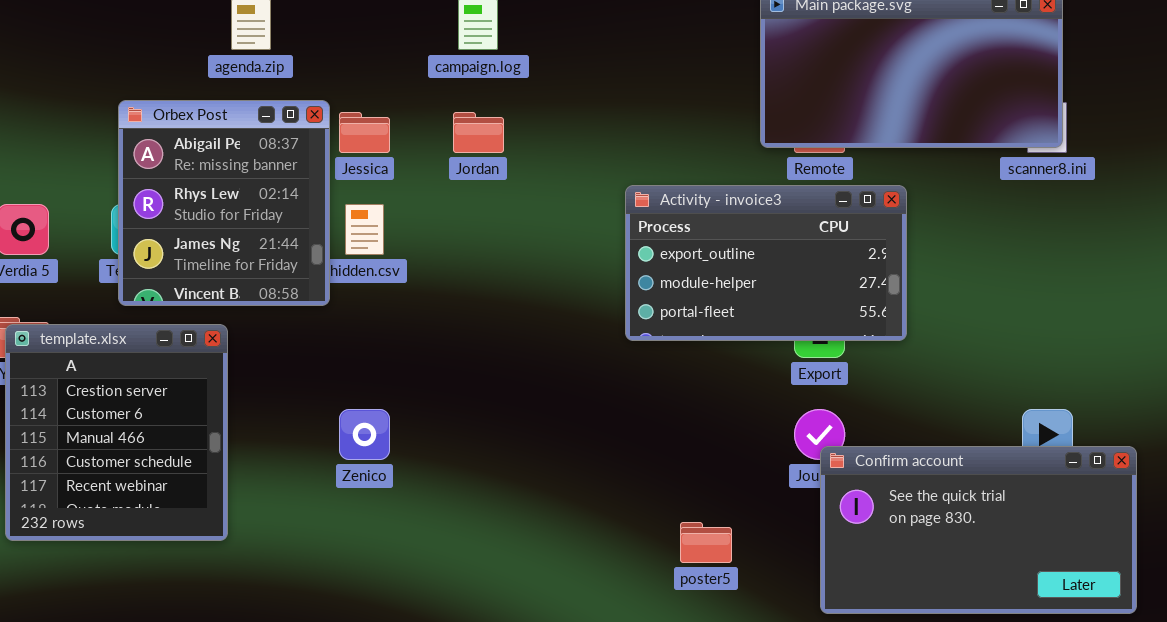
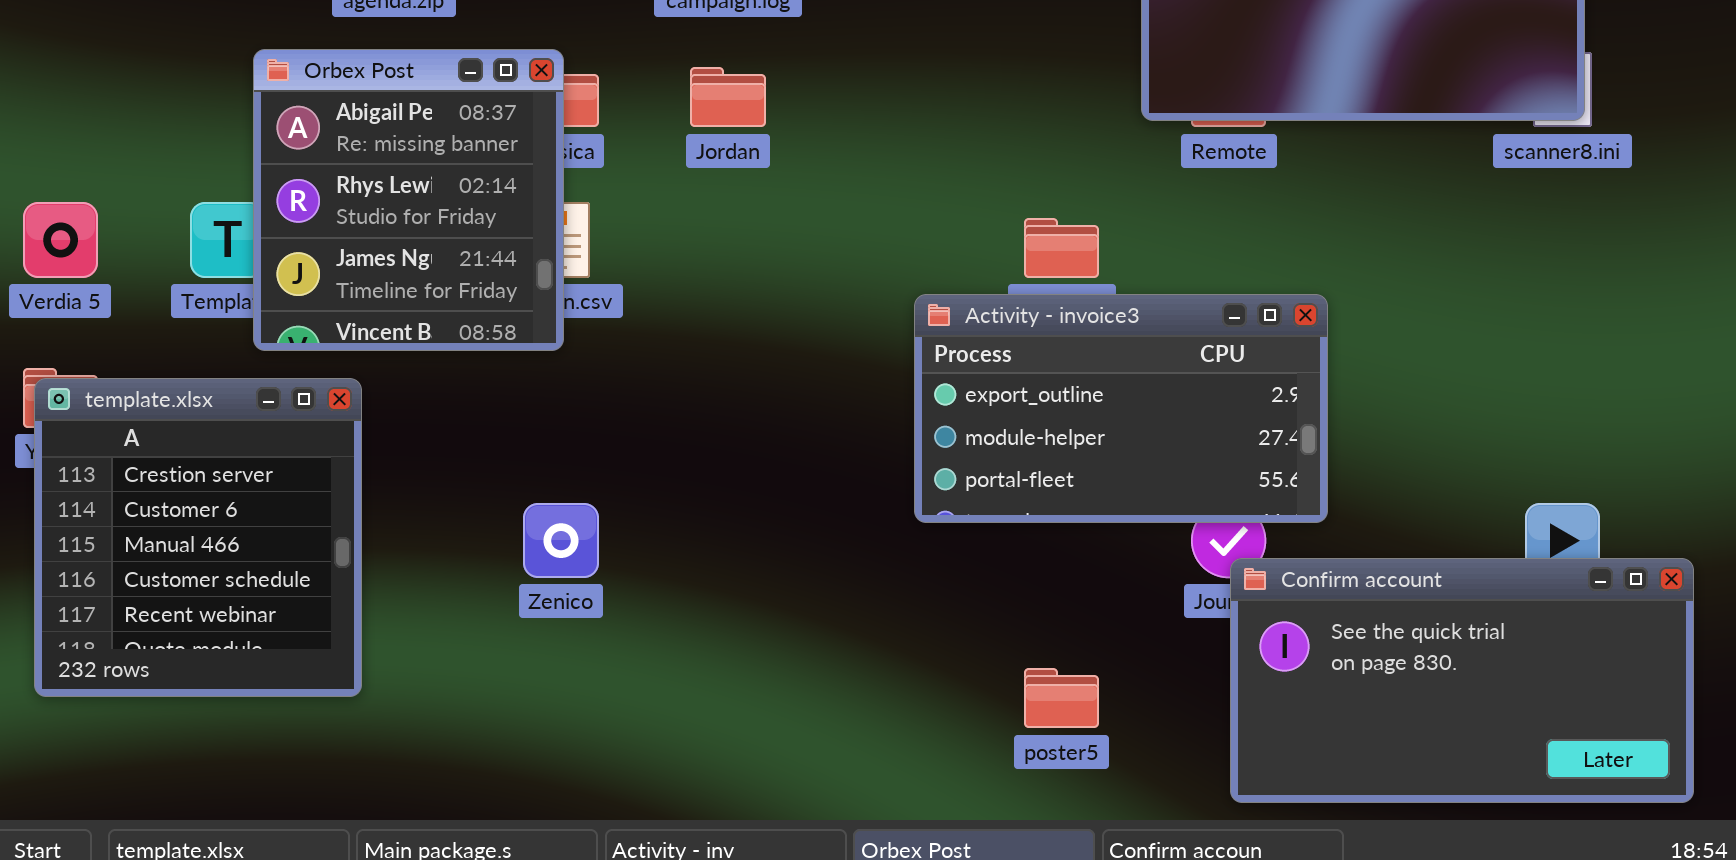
Orbex Post: [118,100,330,306] -> [253,49,564,351], moved
Activity - invoice3: [625,185,907,341] -> [914,294,1328,523], moved

